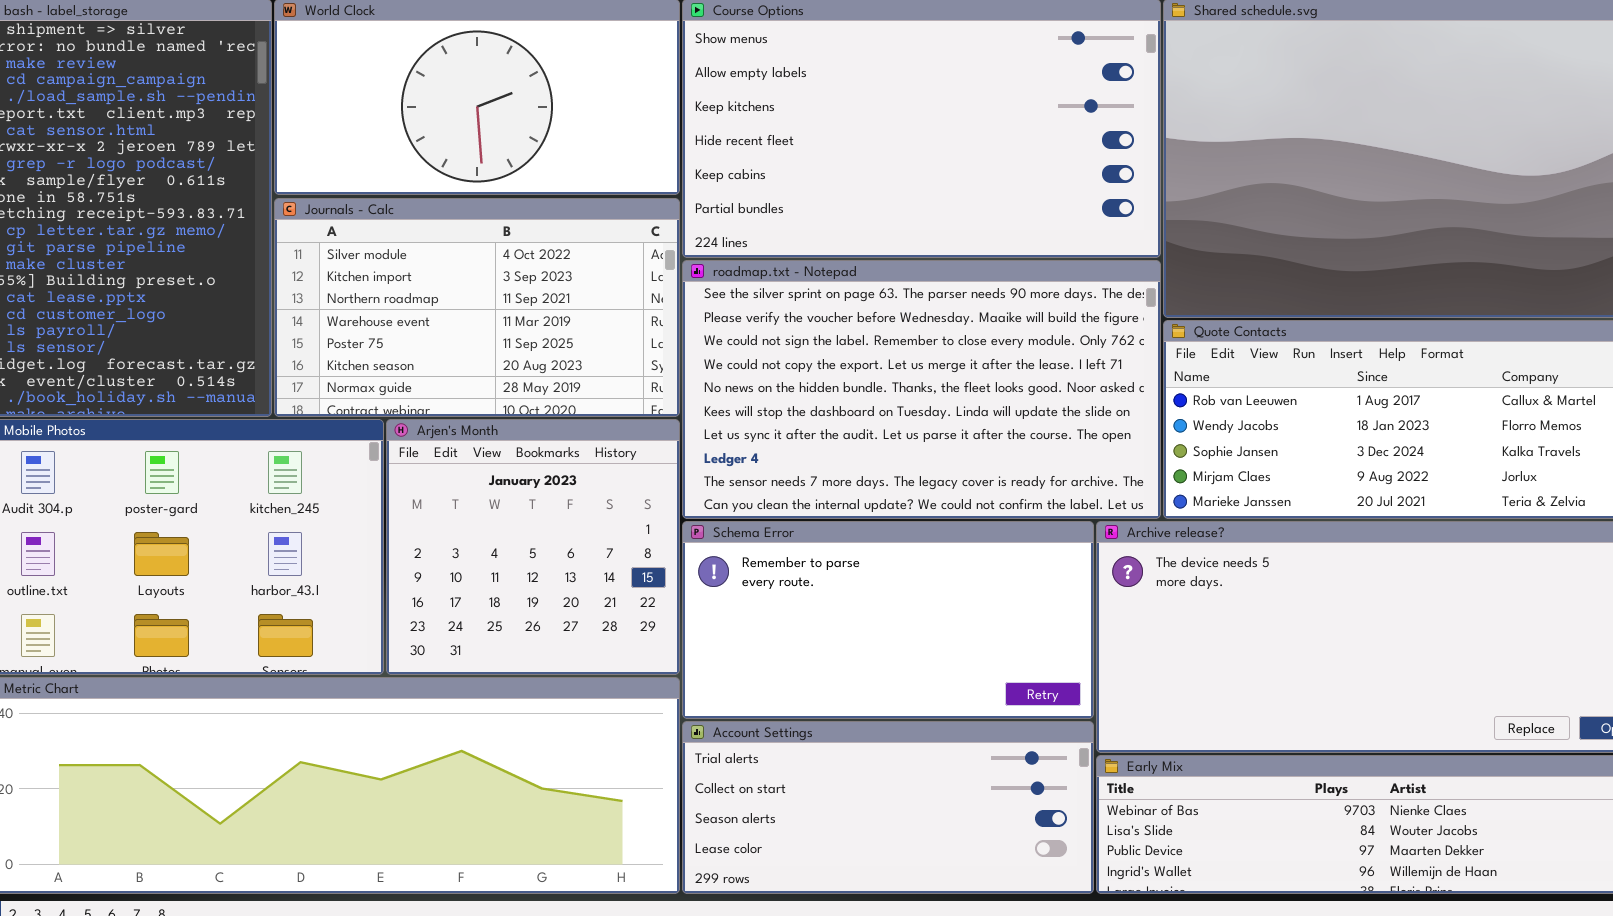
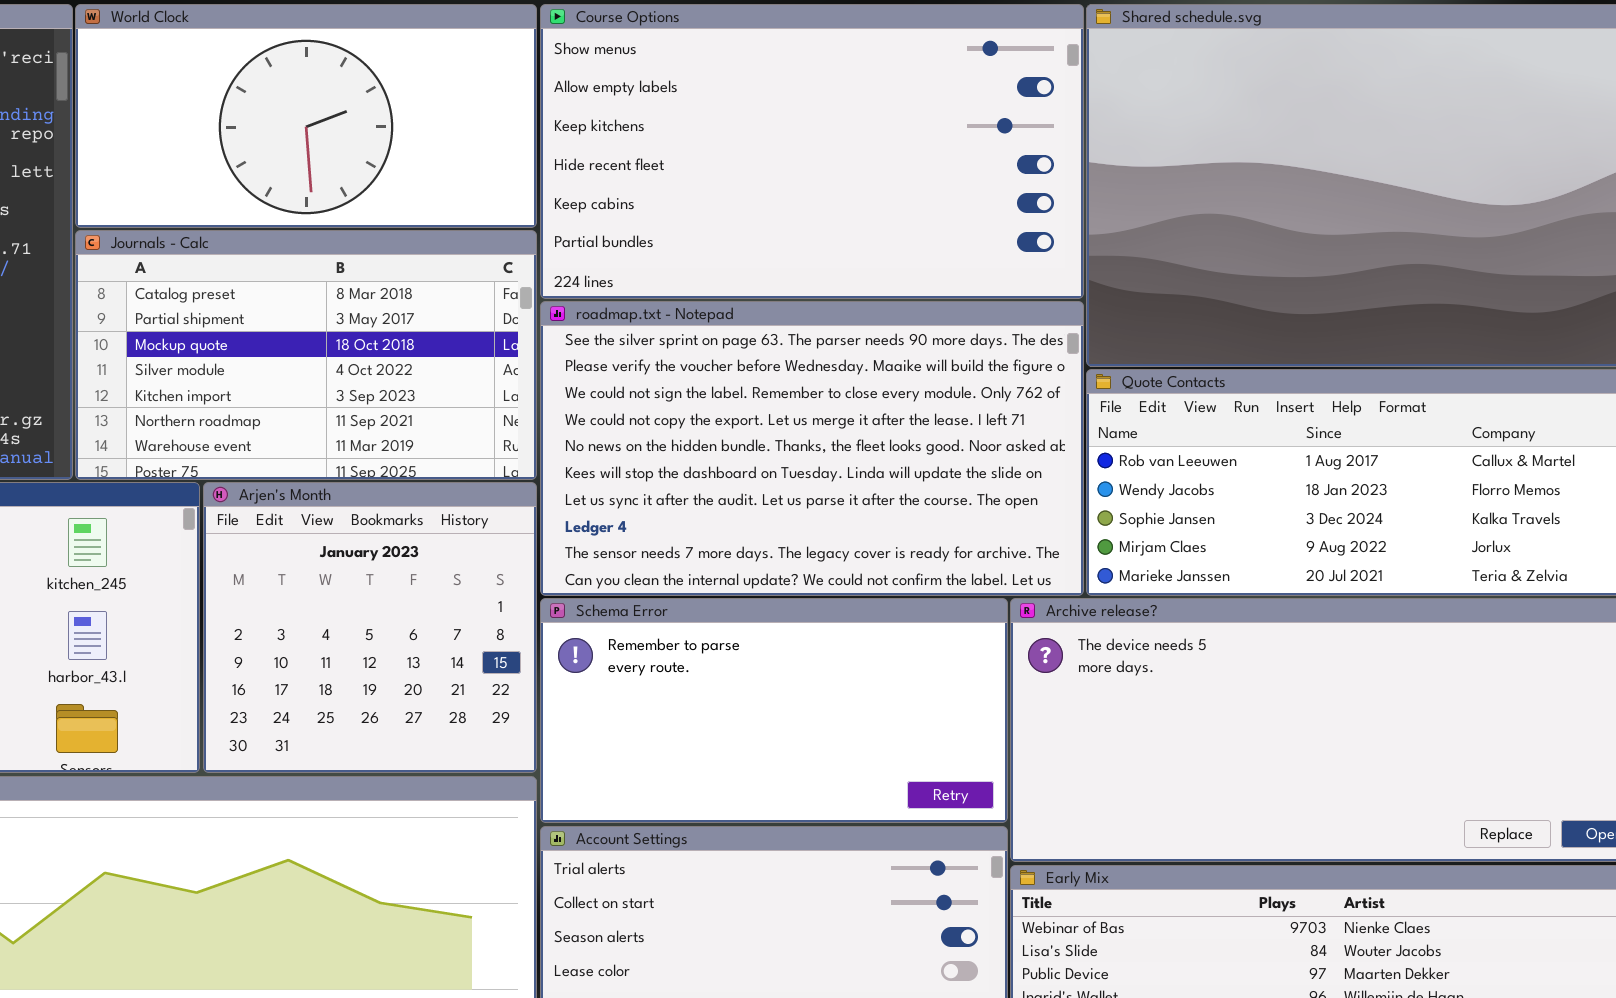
Journals - Calc: [274,198,680,417] -> [75,230,537,480], scrolled up 3 rows

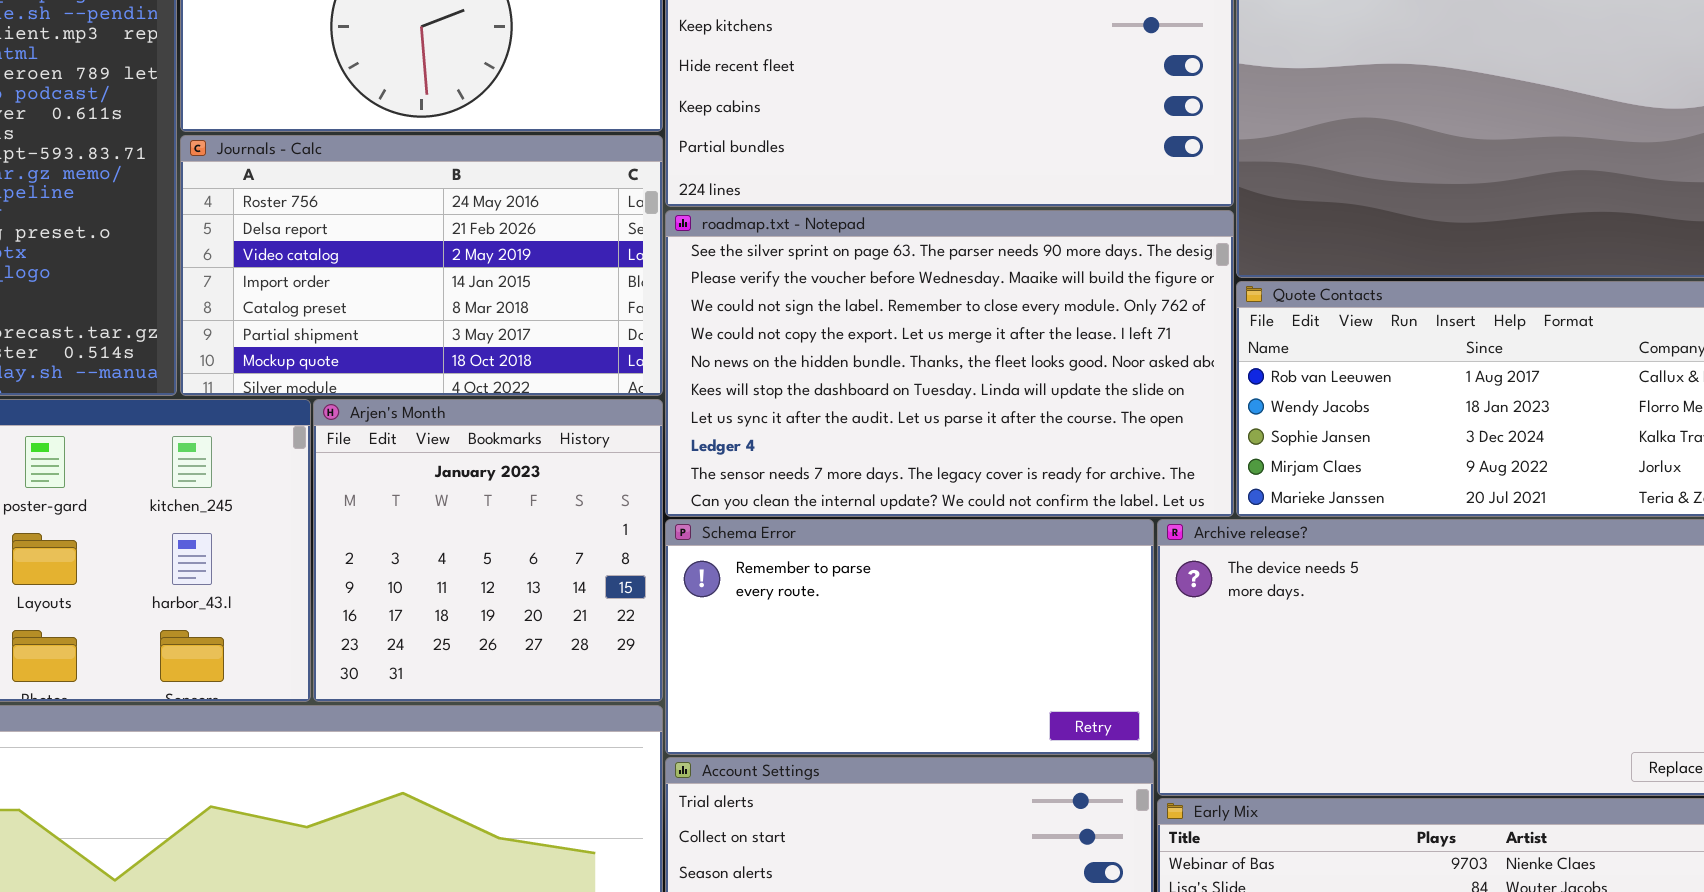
Journals - Calc: [75,230,537,480] -> [180,135,663,396], scrolled up 4 rows

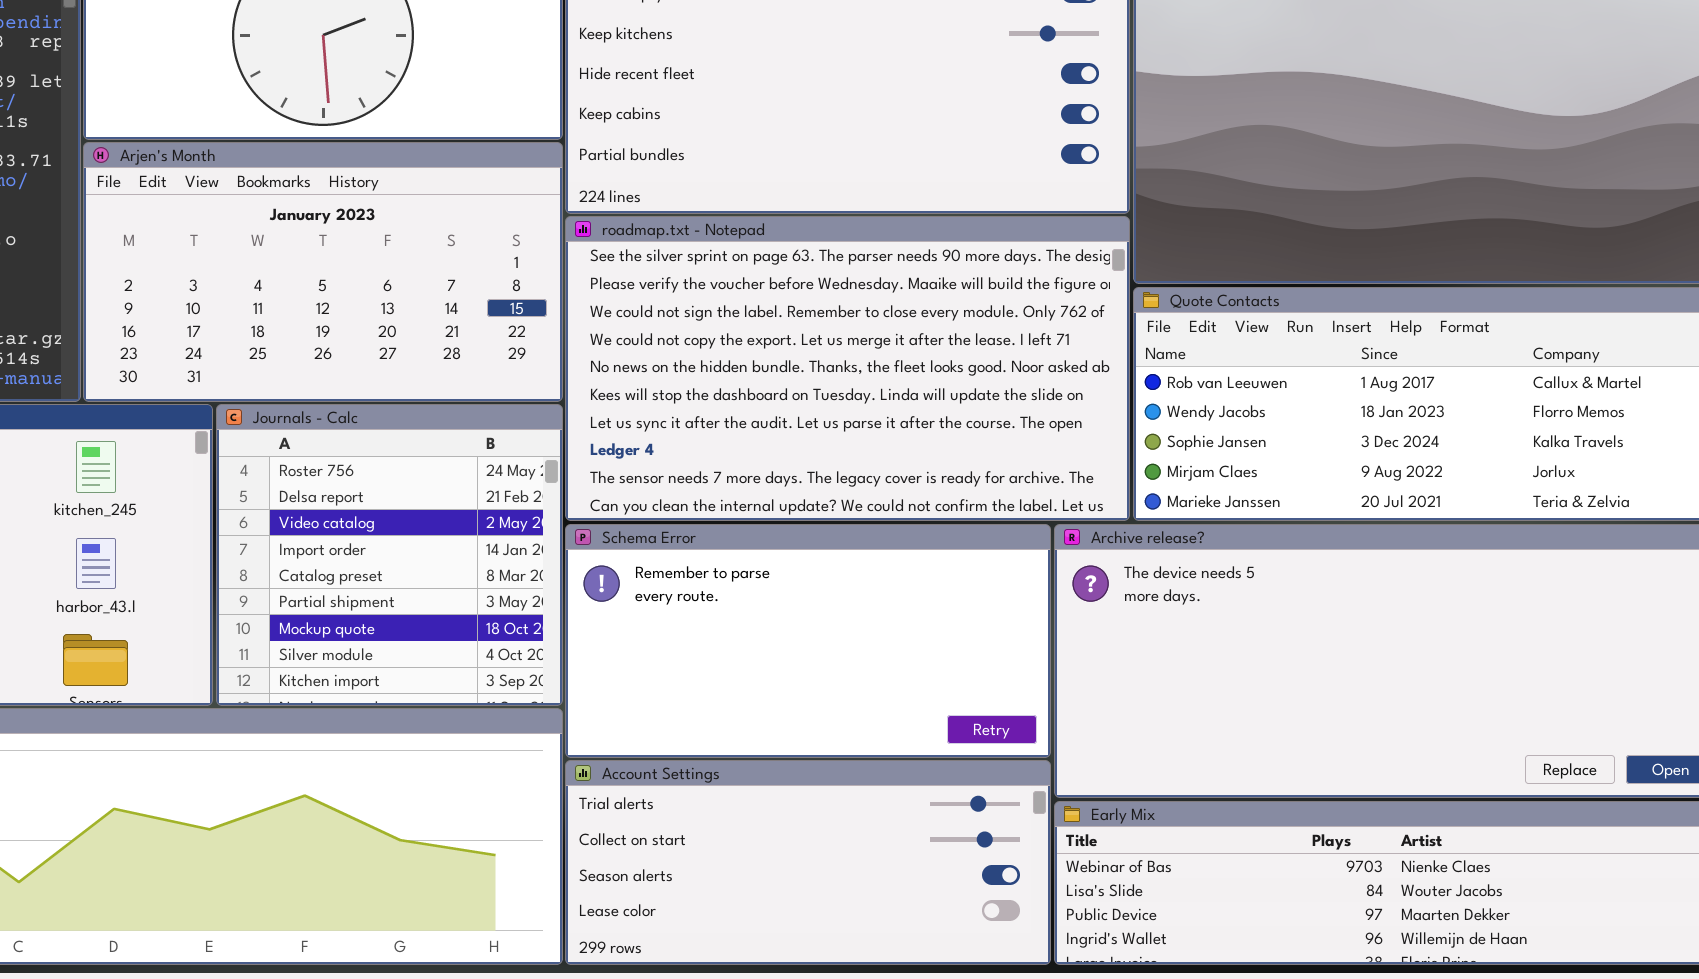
Journals - Calc: [180,135,663,396] -> [216,404,563,706], moved, resized
Arjen's Month: [313,399,663,702] -> [83,142,563,402], moved, resized

